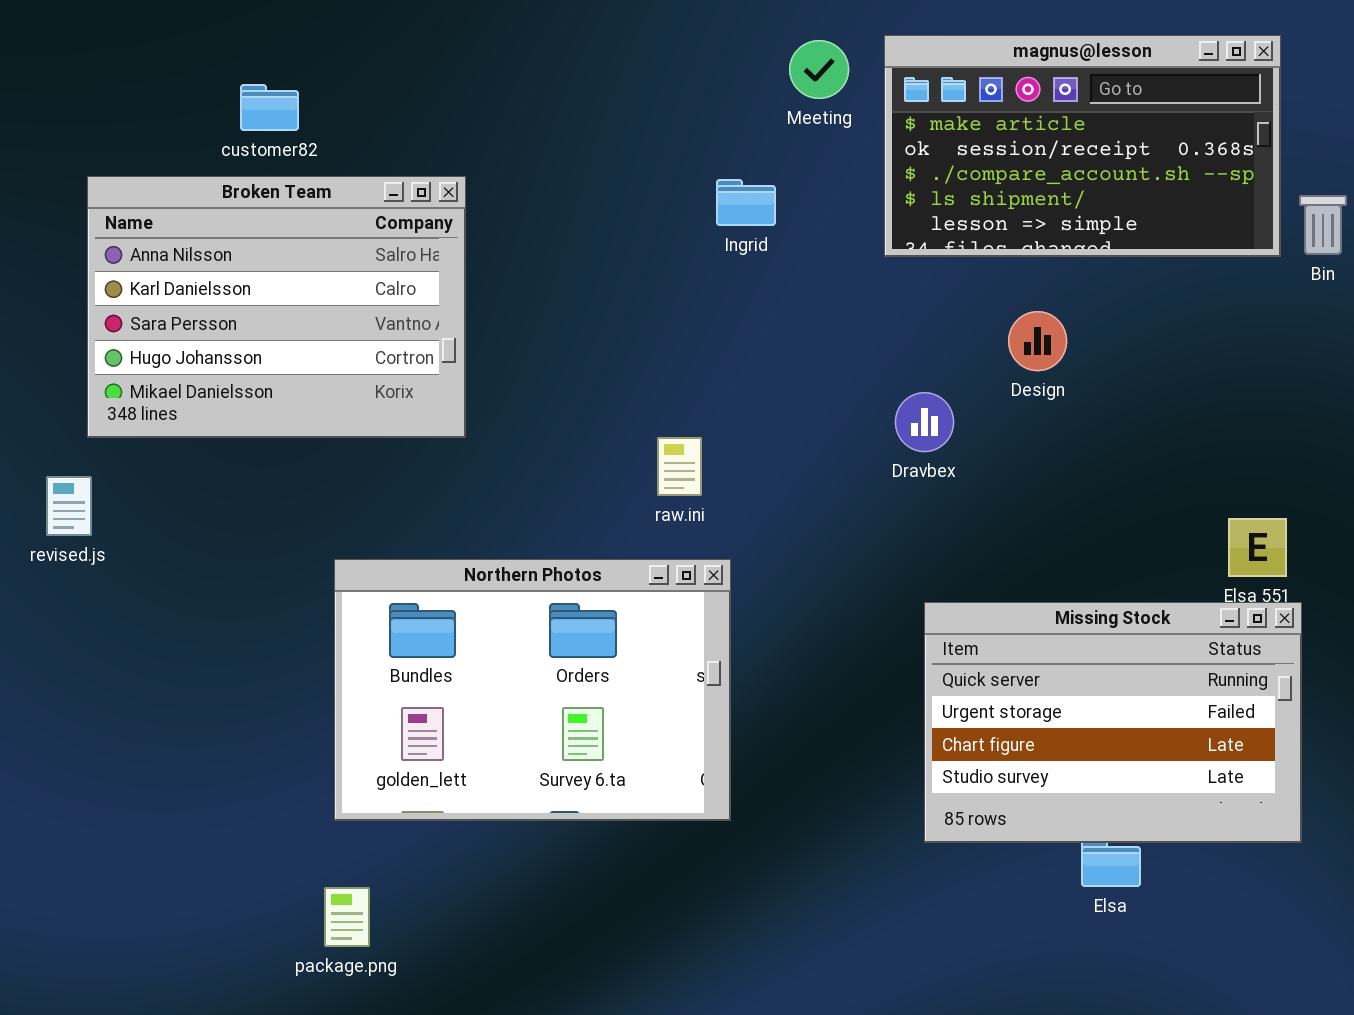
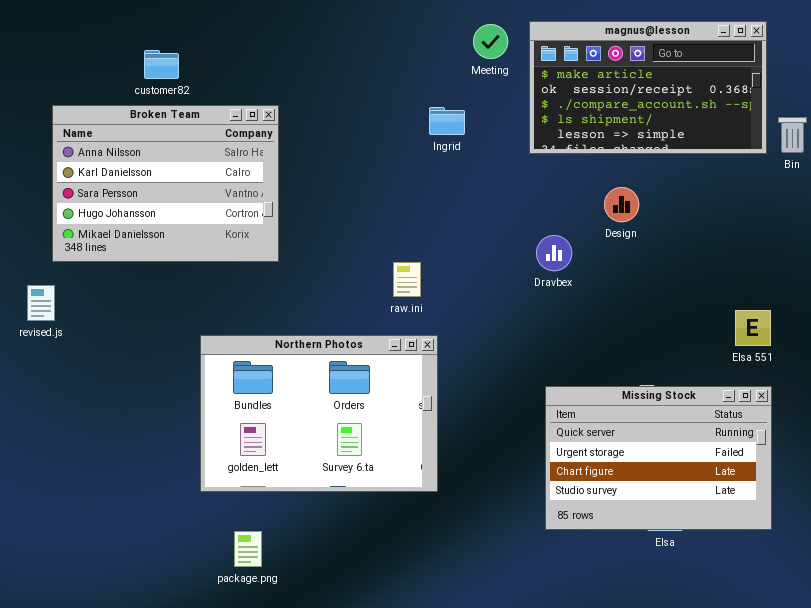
Missing Stock: [924,602,1302,843] -> [545,386,772,530], moved
package.png: [324,887,370,947] -> [234,531,262,567], moved

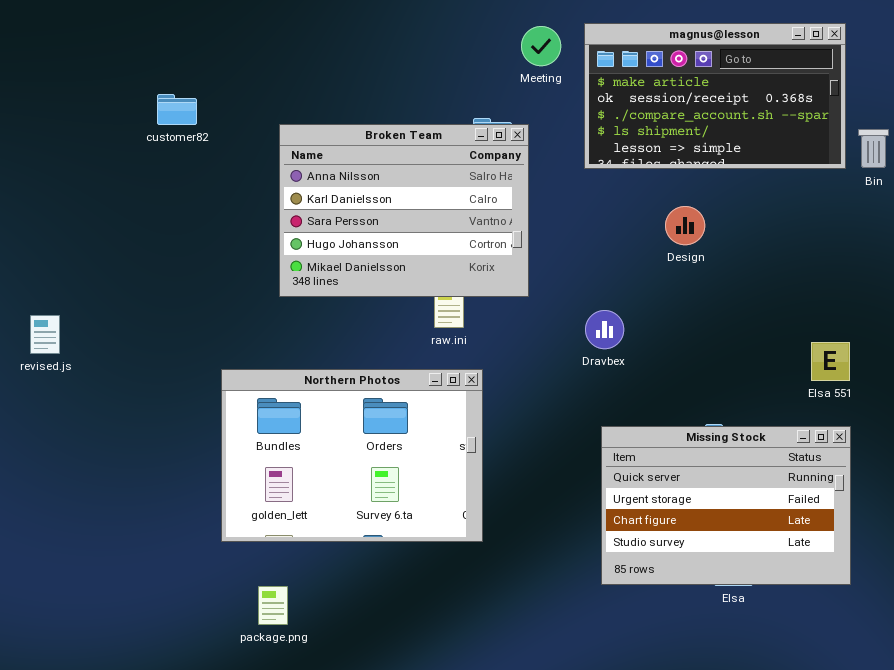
customer82: [144,50,179,79] -> [157,94,197,125], moved
Broken Team: [52,105,279,262] -> [279,124,529,297], moved
Dravbex: [536,235,572,271] -> [585,310,624,349], moved

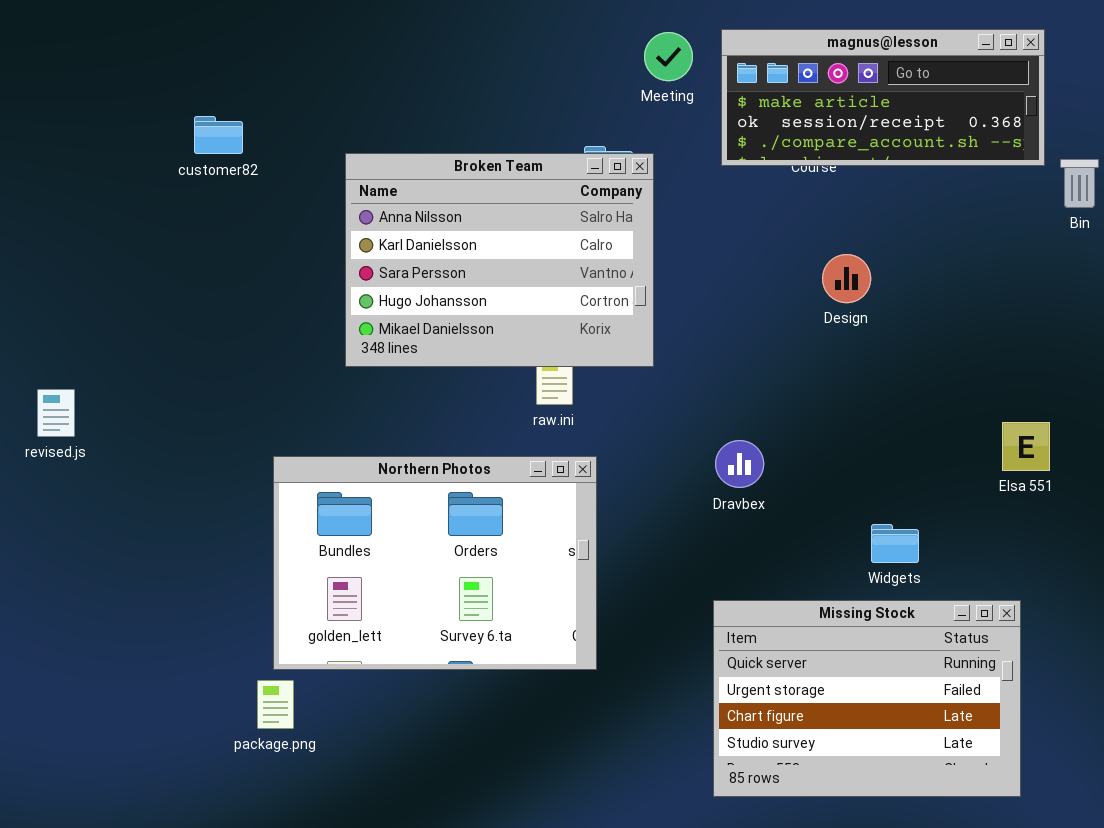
magnus@lesson: [584,23,846,169] -> [721,29,1045,166], resized
Dravbex: [585,310,624,349] -> [715,440,764,488], moved
Missing Stock: [601,426,851,585] -> [713,600,1021,797], moved
package.png: [258,586,288,625] -> [257,680,294,729], moved

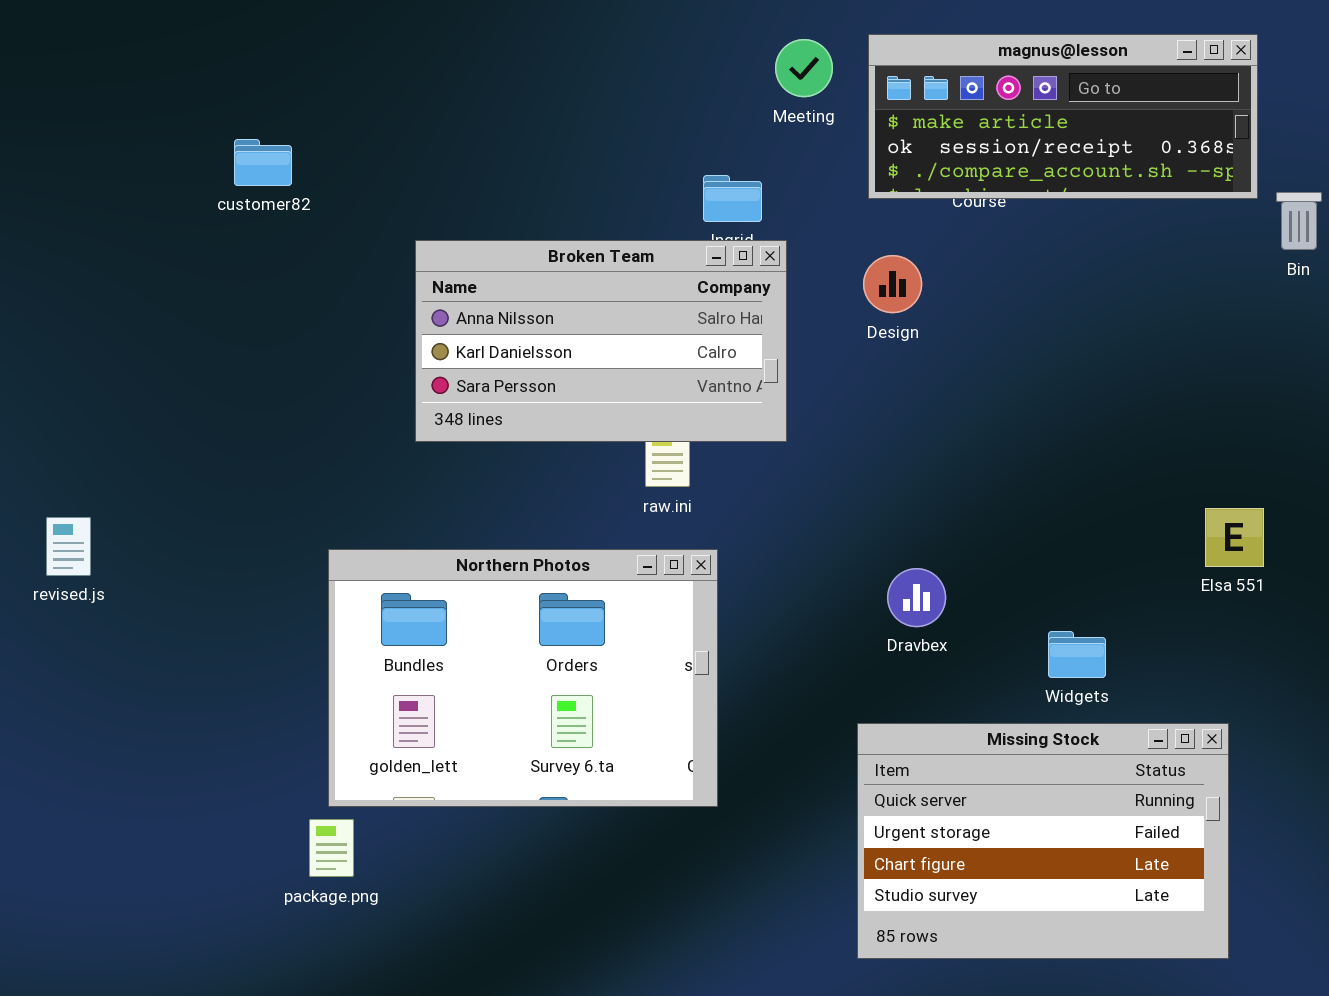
Broken Team: [345,153,654,367] -> [415,240,787,442], resized
Design: [822,254,871,303] -> [863,255,922,313], moved
revised.js: [37,389,75,437] -> [46,517,91,576], moved
Dravbex: [715,440,764,488] -> [887,568,946,627], moved

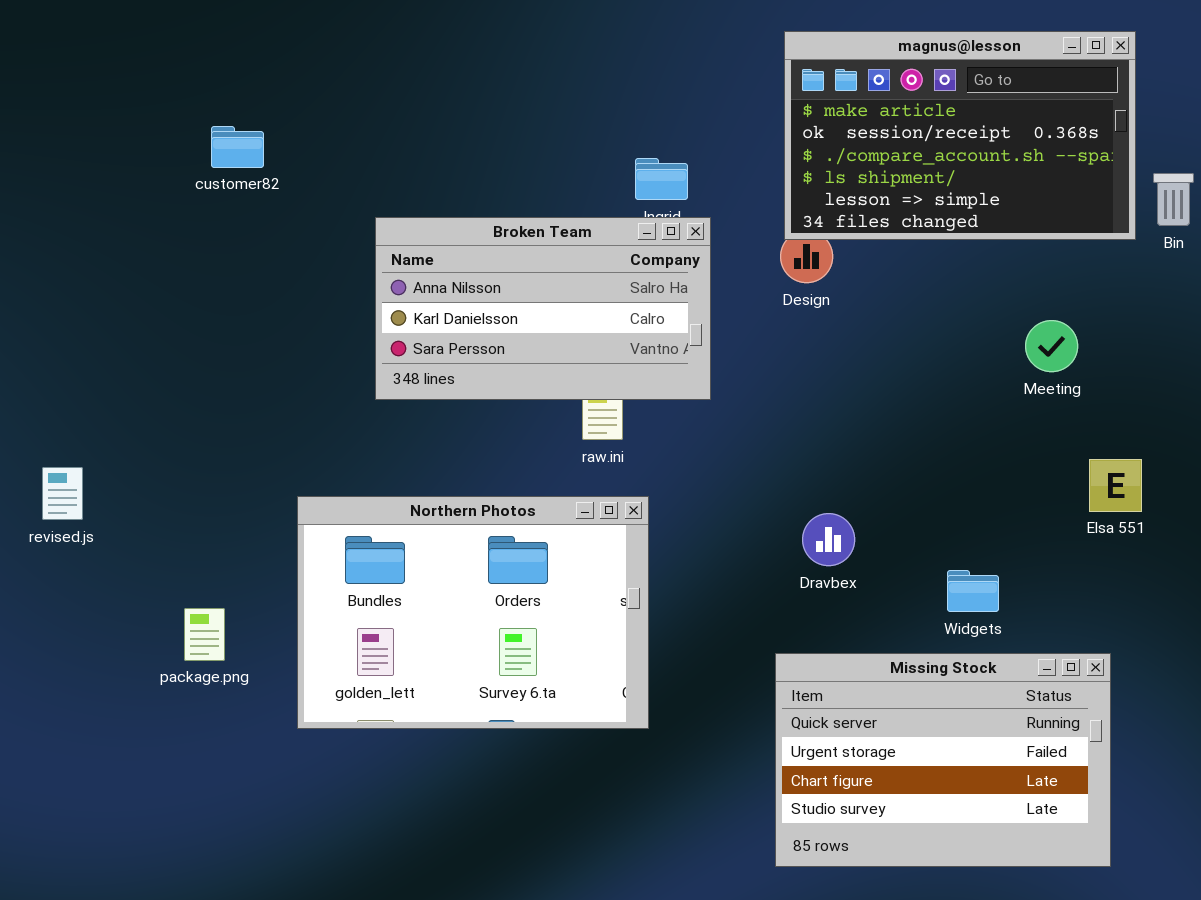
magnus@lesson: [868,34,1258,199] -> [784,31,1136,240], resized
Meeting: [775,39,833,97] -> [1025,320,1078,372], moved
package.png: [309,819,354,877] -> [184,608,225,661], moved

